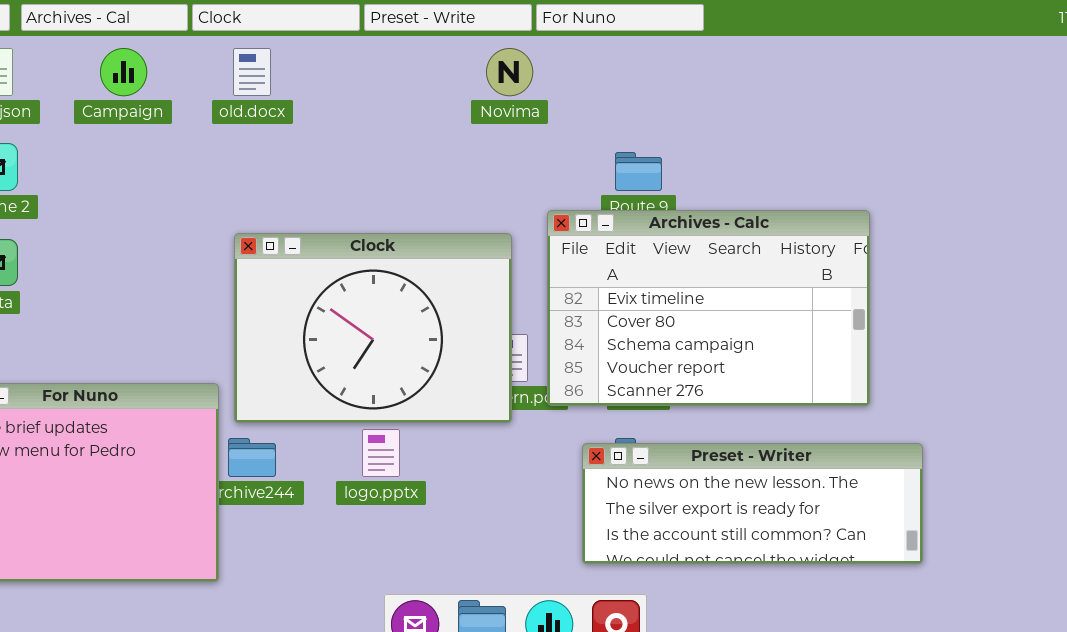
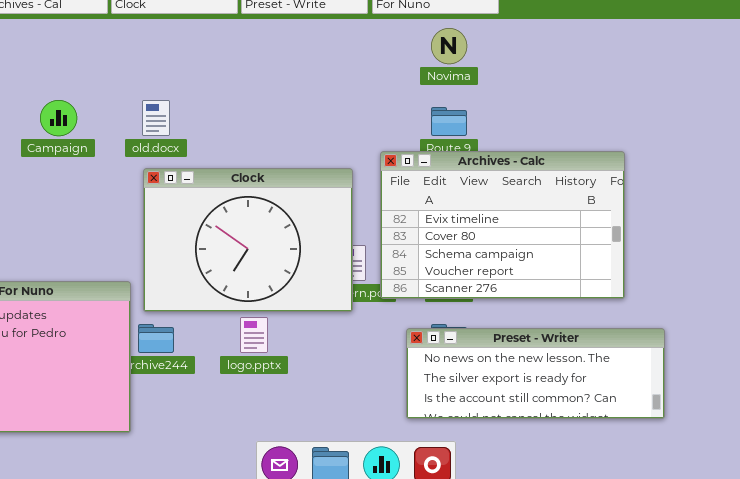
Campaign: [100,48,147,96] -> [40,100,77,136], moved
old.docx: [233,48,271,96] -> [142,100,170,136], moved
Novima: [486,48,533,96] -> [431,28,467,64], moved

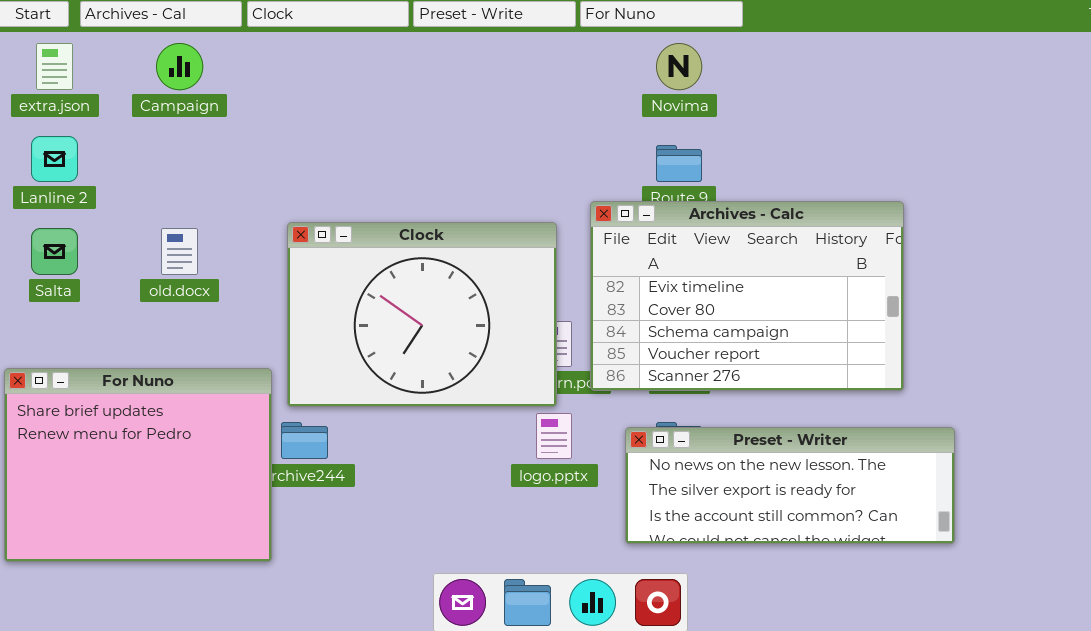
Campaign: [40,100,77,136] -> [156,43,203,90], moved
old.docx: [142,100,170,136] -> [161,228,198,275], moved
logo.pptx: [240,317,268,353] -> [536,413,572,459], moved

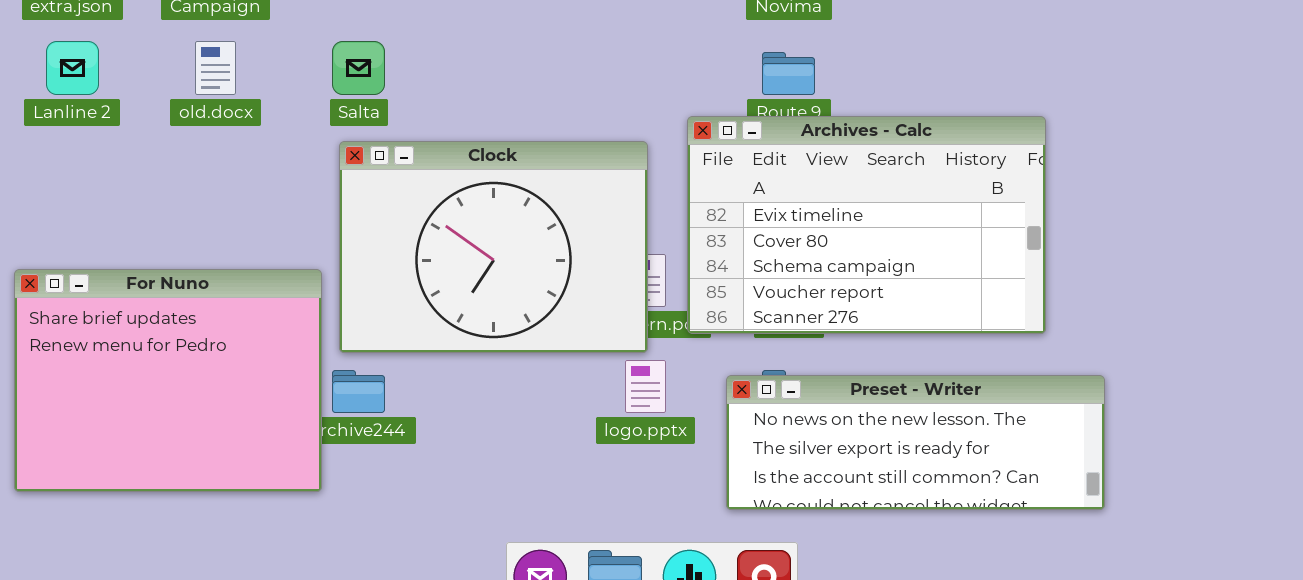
Salta: [31,228,78,275] -> [332,41,385,95], moved
old.docx: [161,228,198,275] -> [195,41,236,95], moved
For Nuno: [4,368,272,562] -> [14,269,322,492], moved

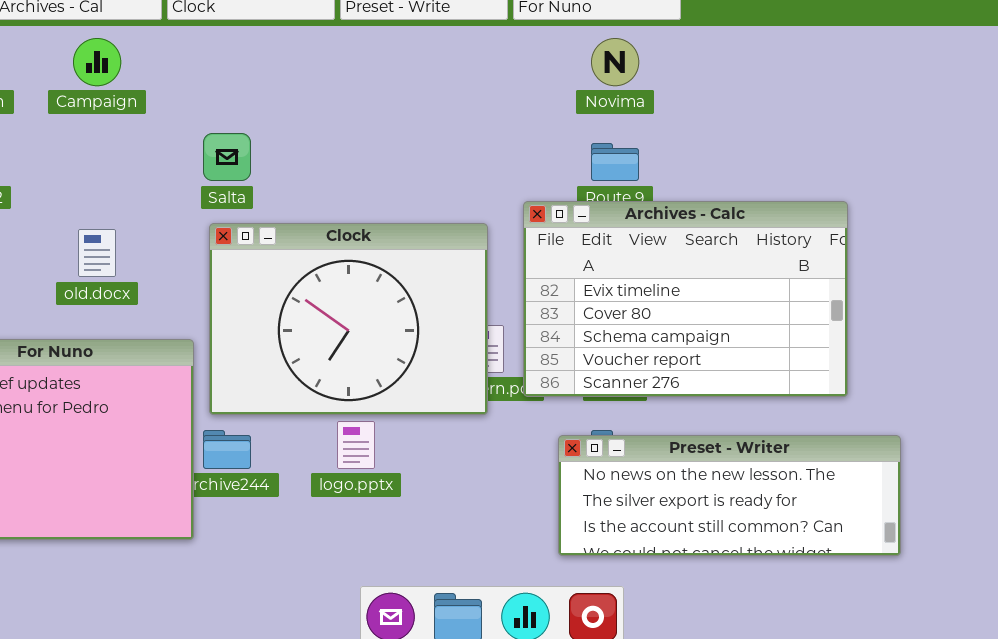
old.docx: [195,41,236,95] -> [78,229,116,277], moved
logo.pptx: [625,360,666,413] -> [337,421,375,469], moved

